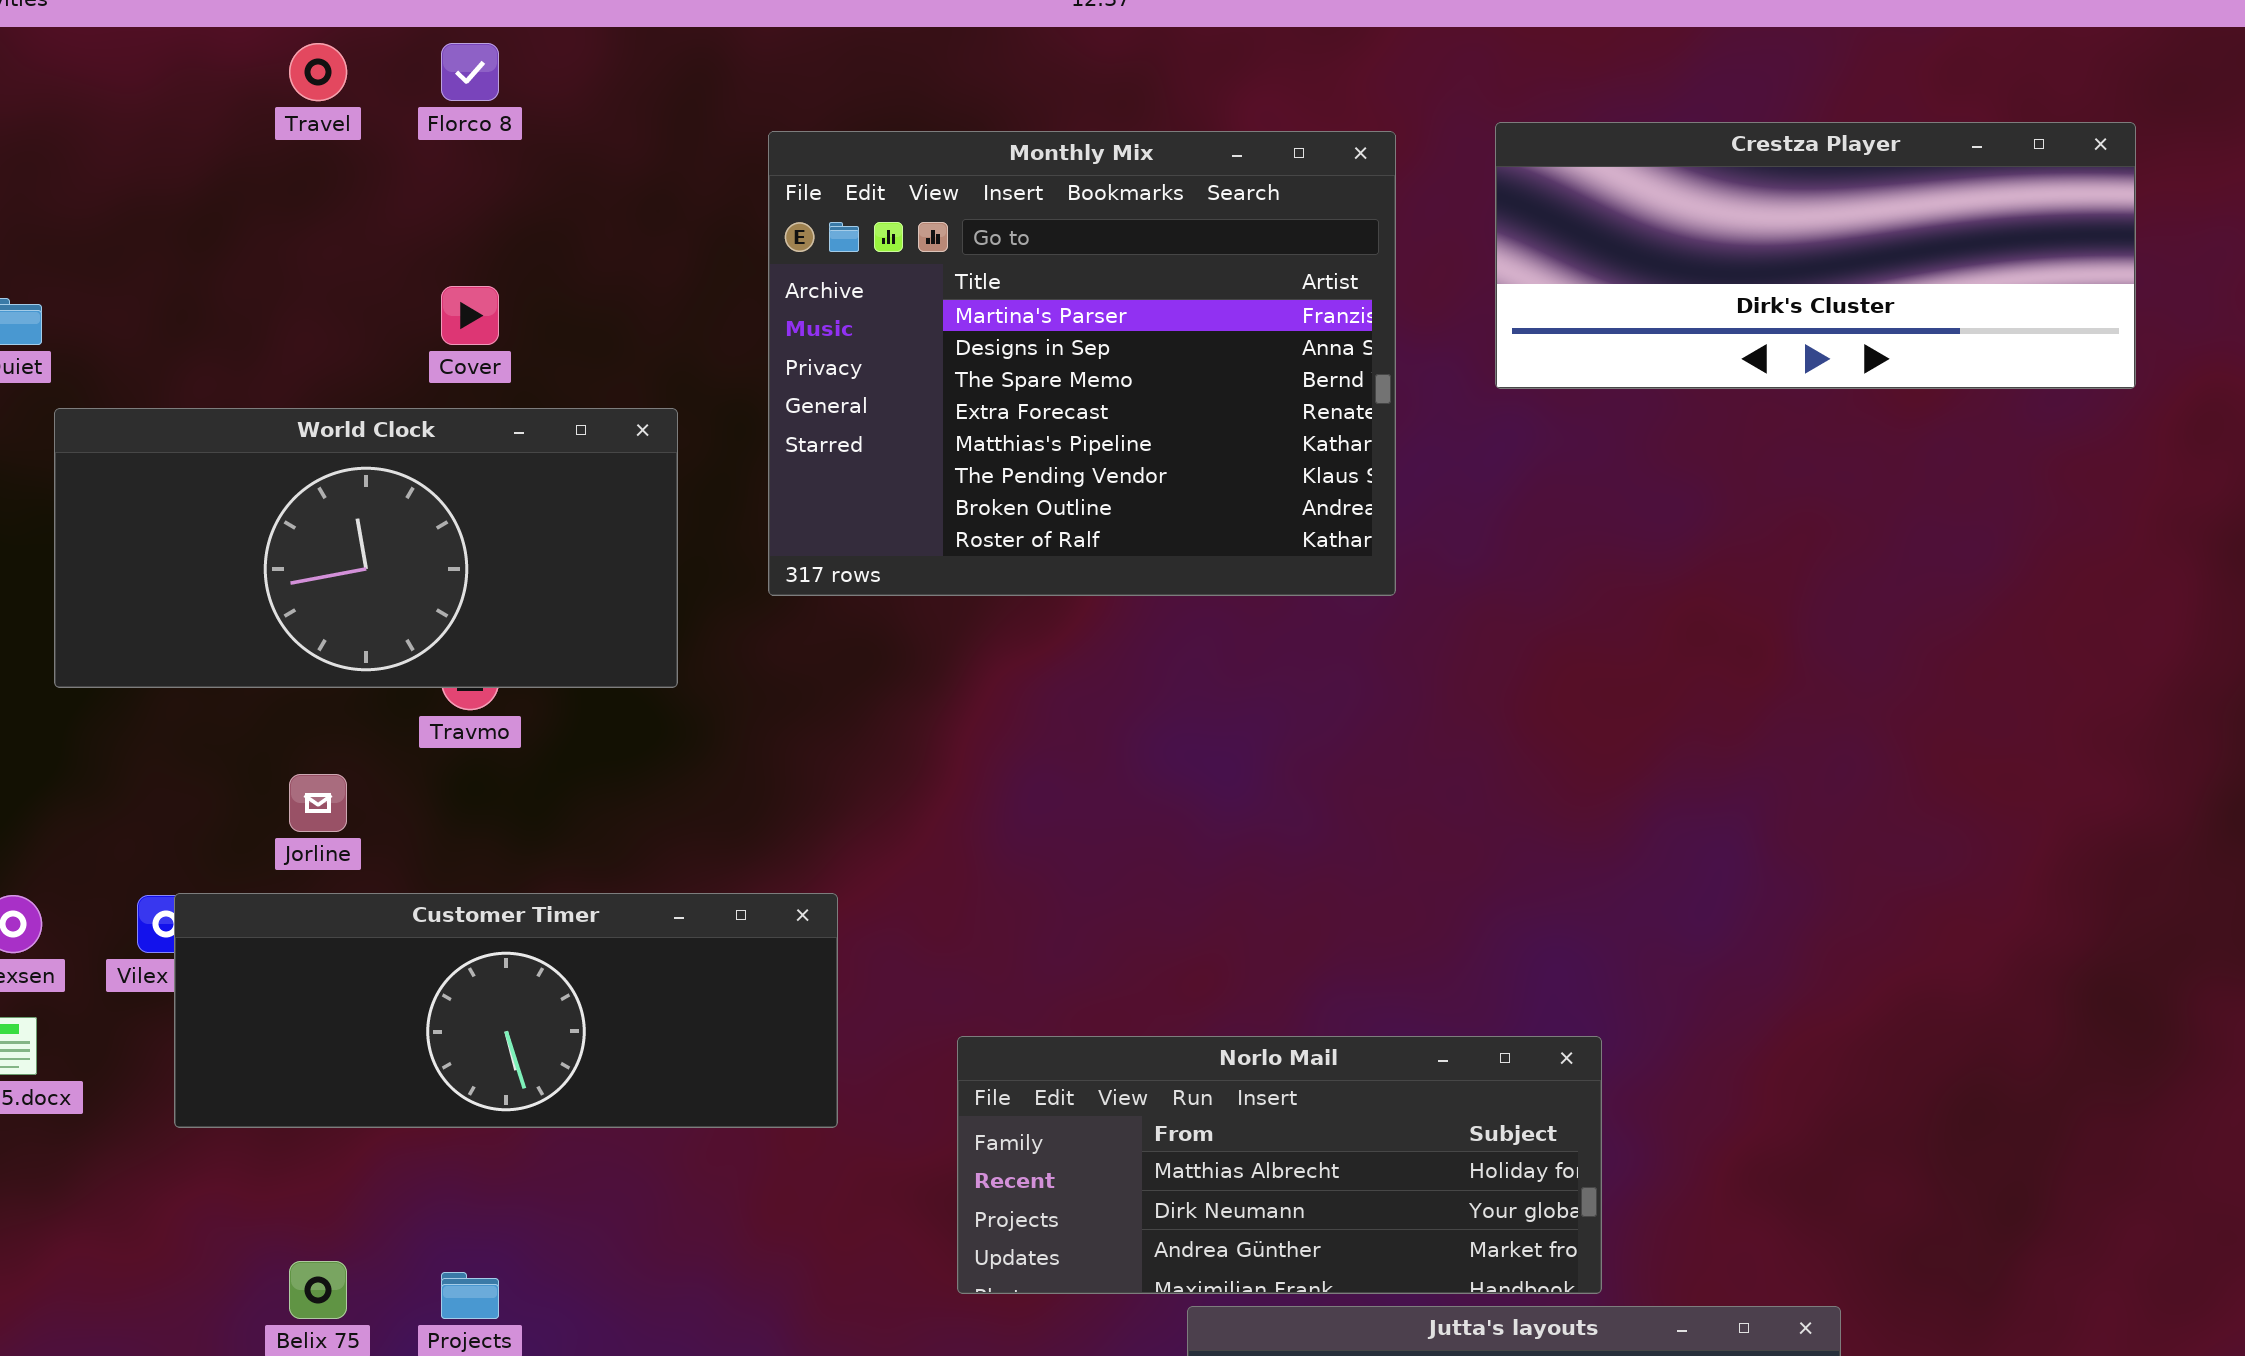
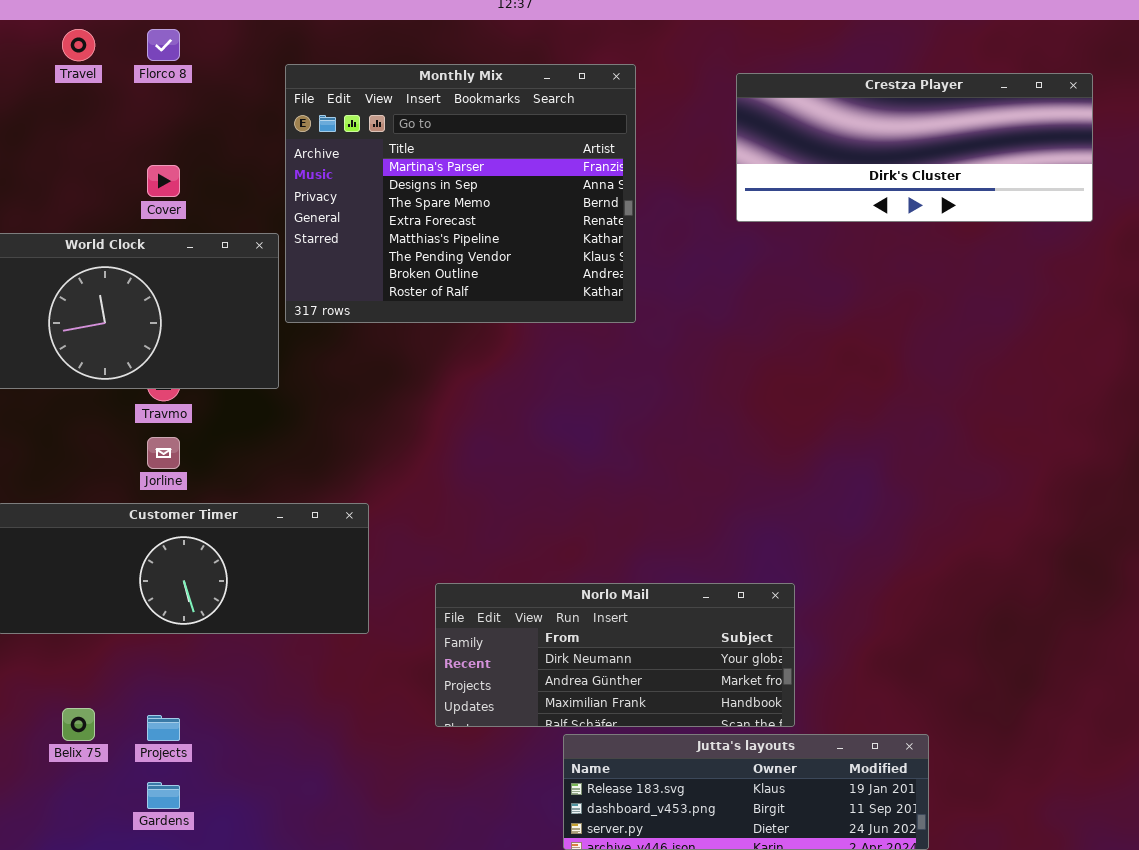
Monthly Mix: [768,131,1396,596] -> [285,64,636,323], moved
Jorline: [289,774,347,832] -> [147,437,180,469], moved
Norlo Mail: [957,1036,1602,1294] -> [435,583,795,727], scrolled down 1 row

